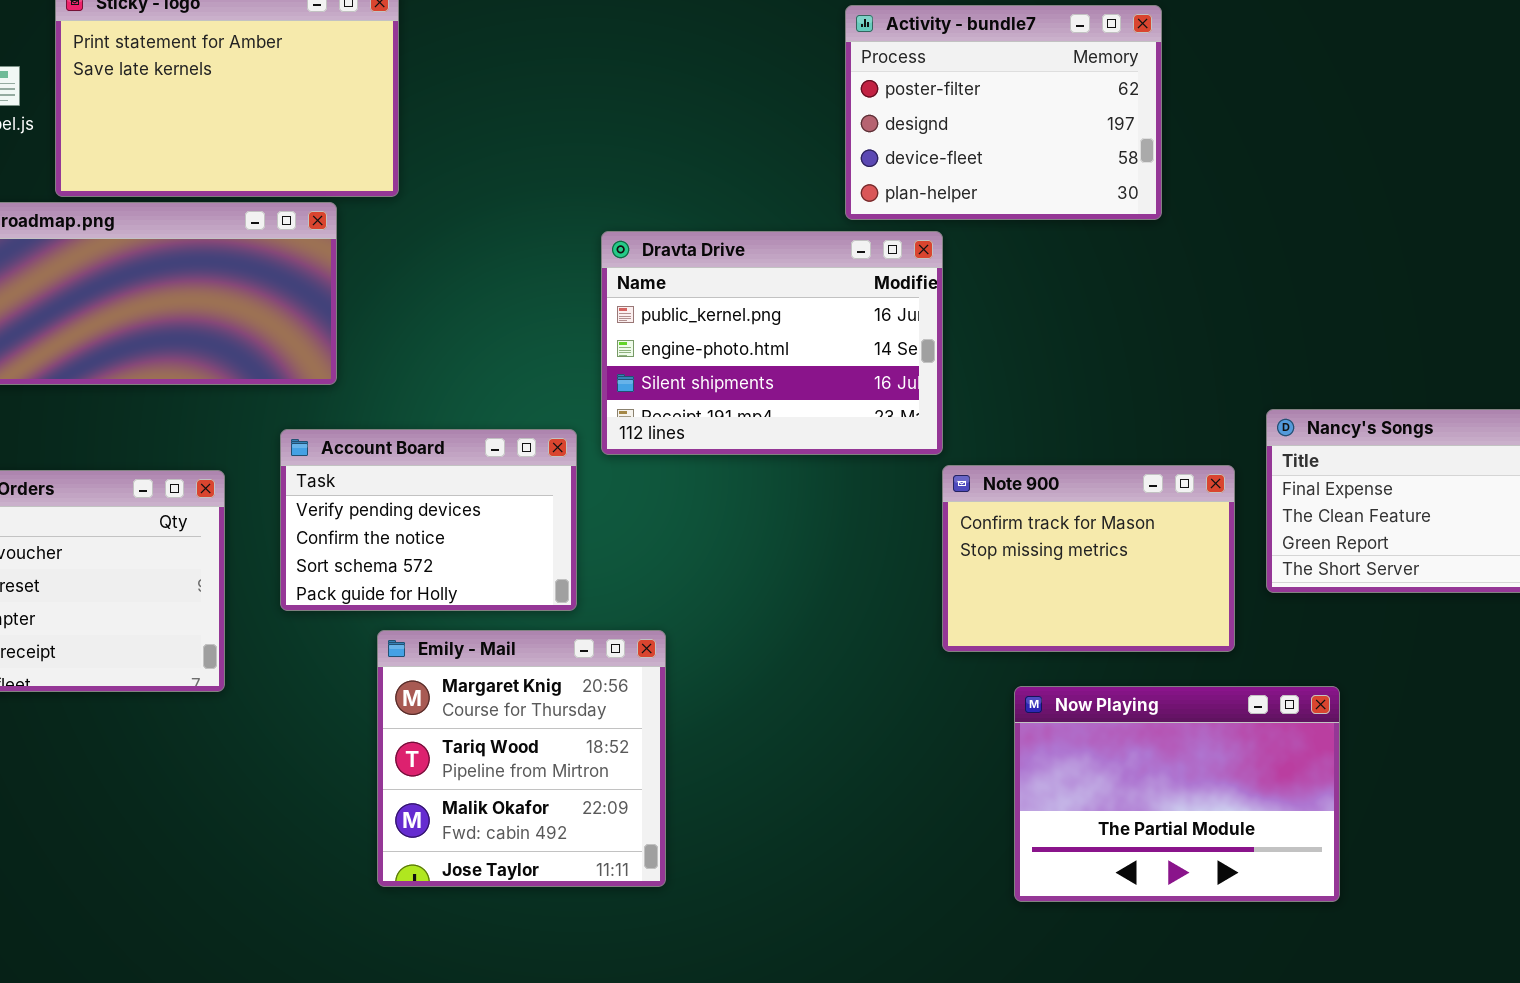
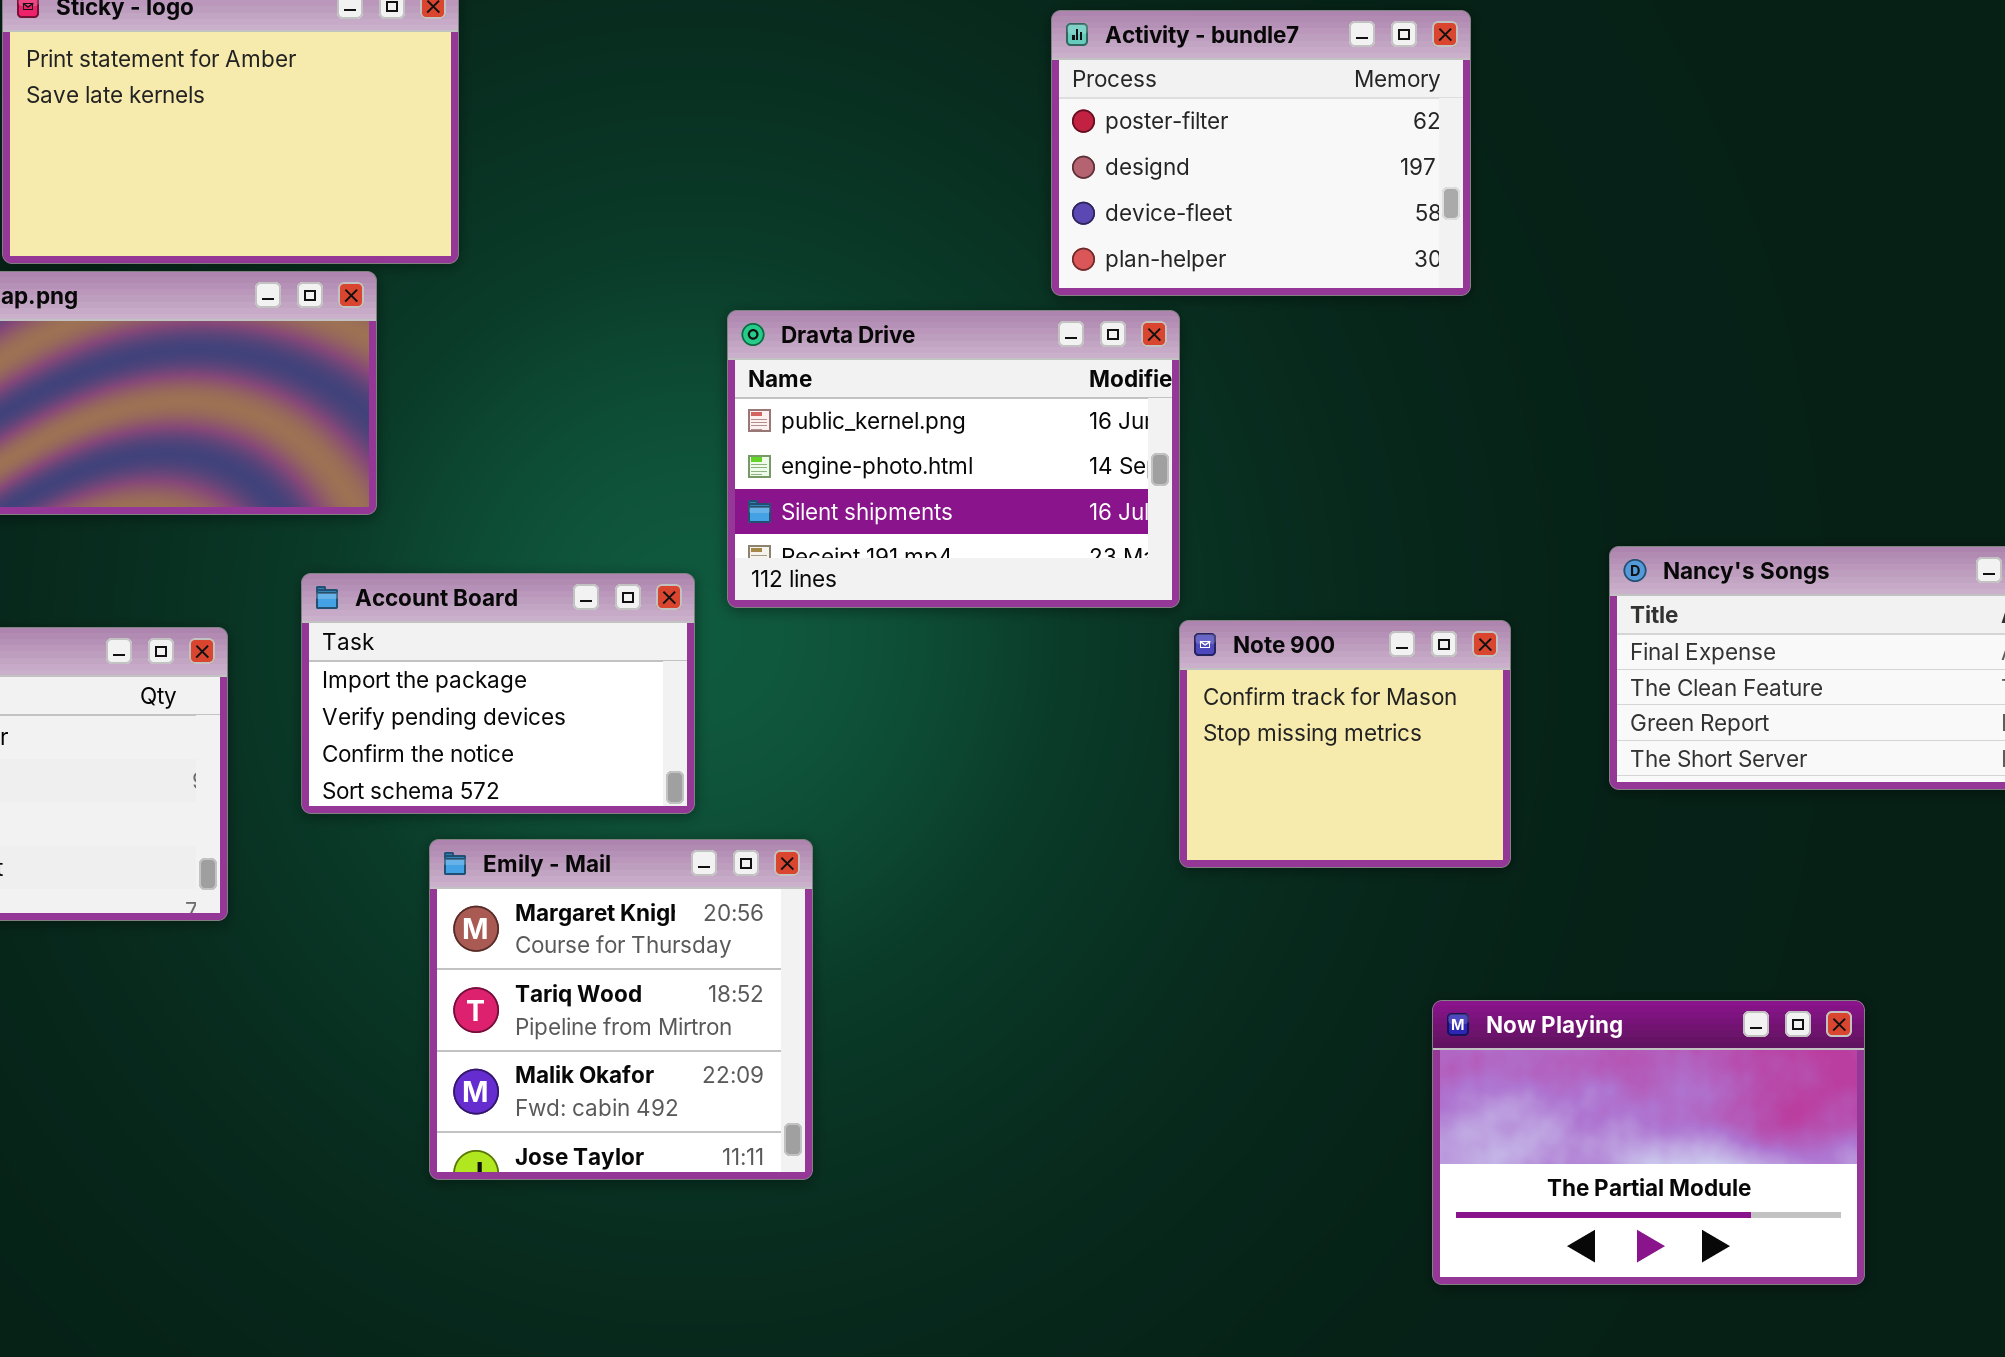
Account Board: [280,429,577,611] -> [301,573,695,814], scrolled up 1 row
Note 900: [942,465,1235,652] -> [1179,620,1511,868], resized
Now Playing: [1014,686,1340,902] -> [1432,1000,1865,1285], moved

